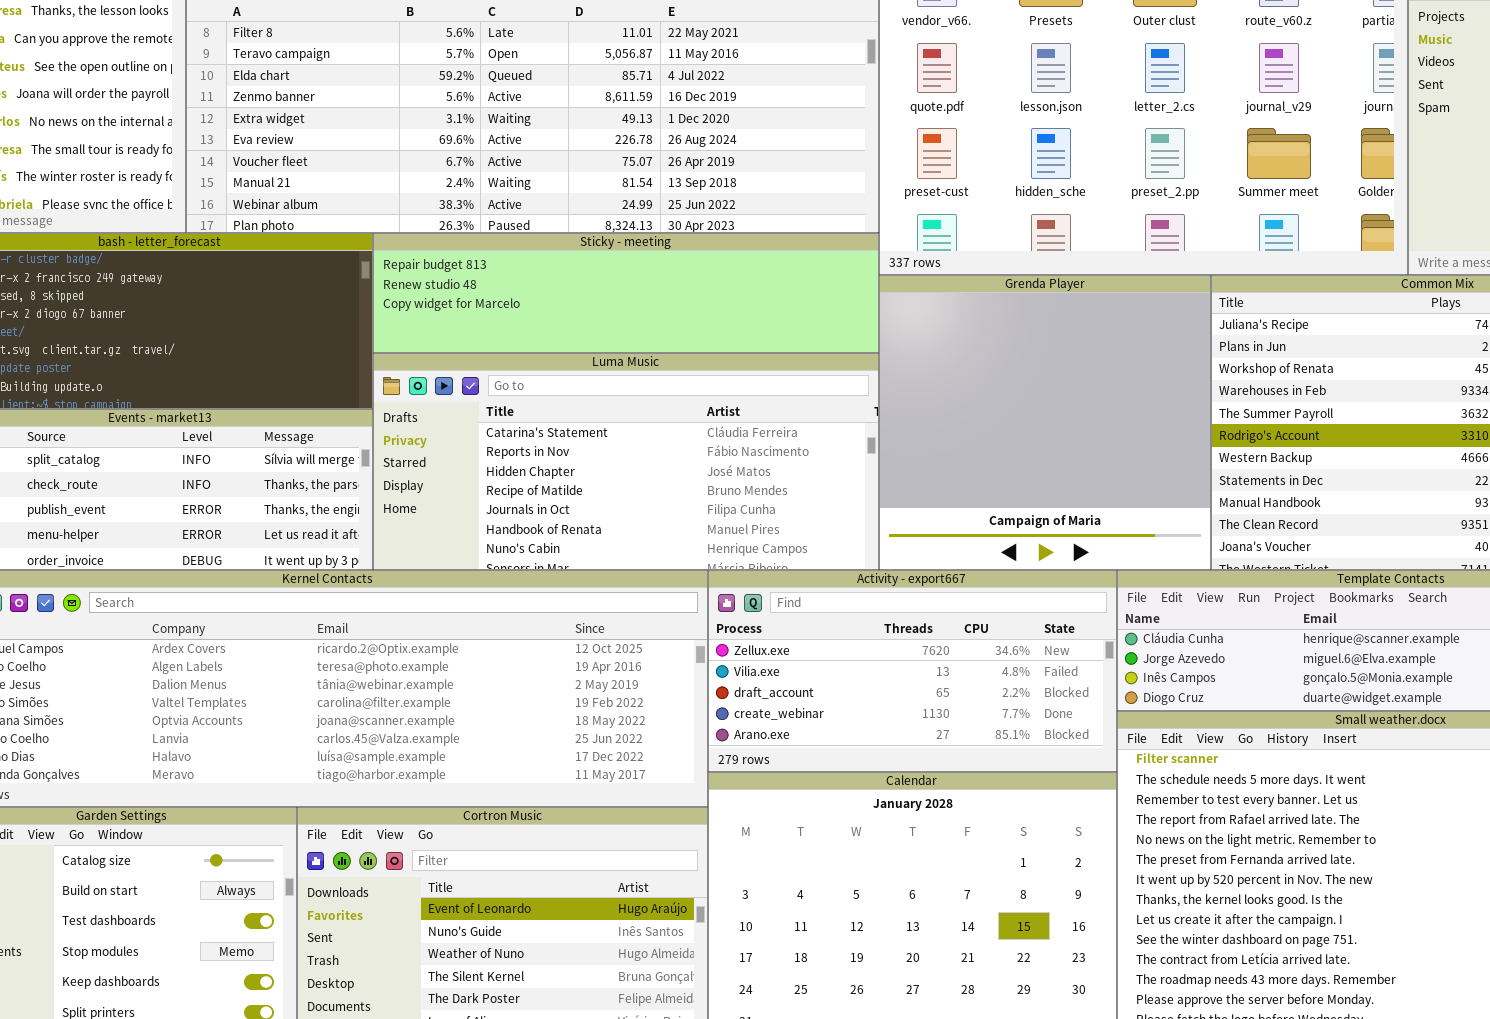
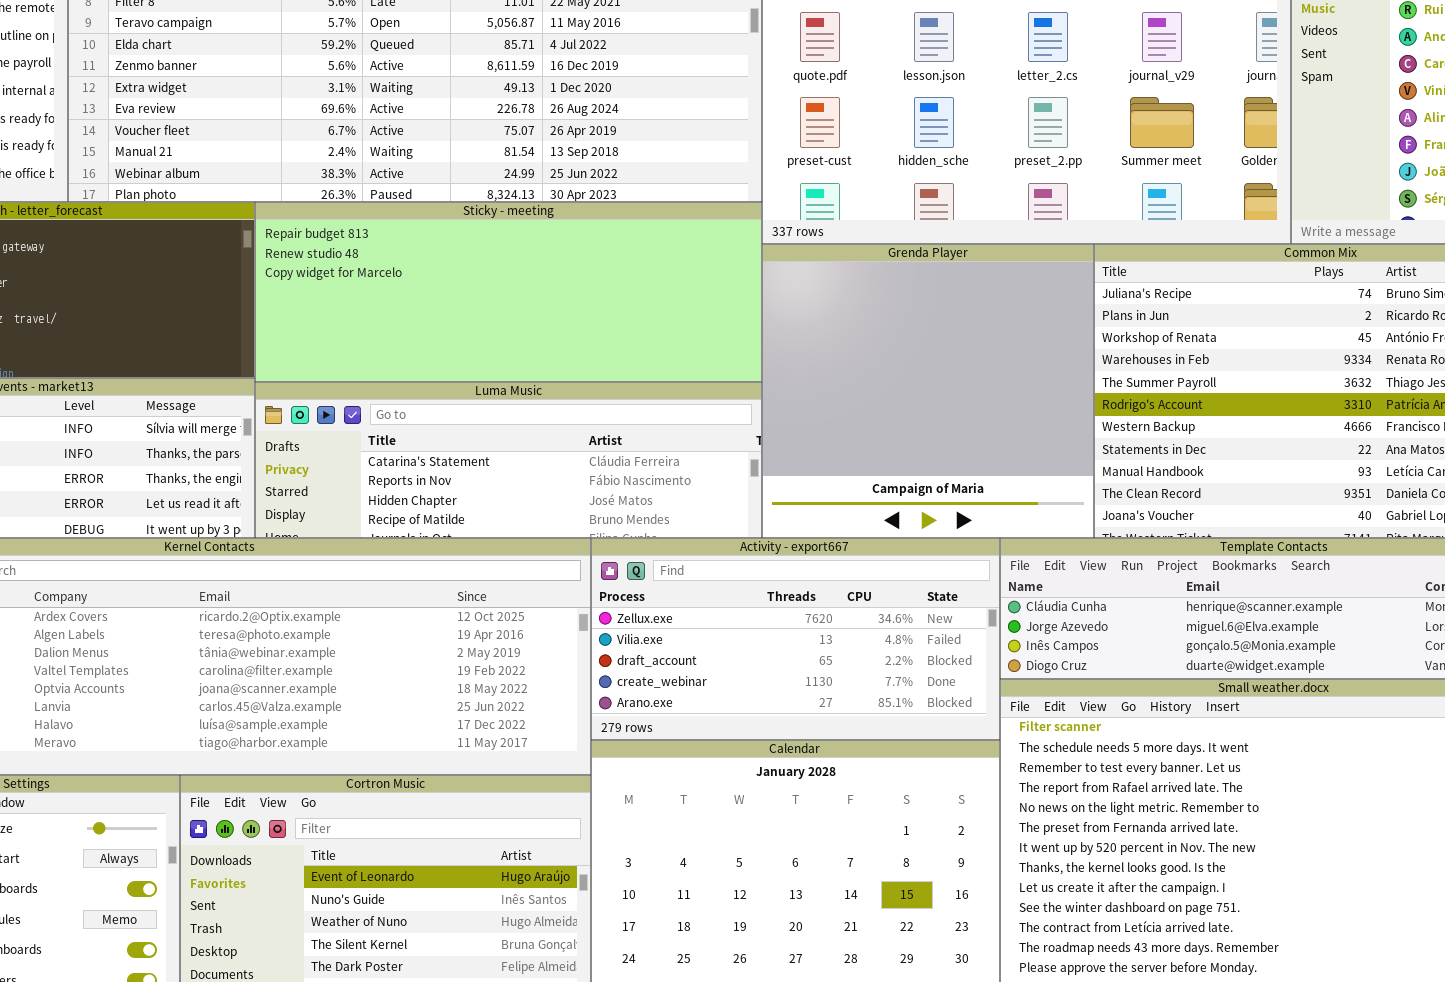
Sticky - meeting: [373,233,879,353] -> [255,202,762,382], resized
Luma Music: [373,353,879,570] -> [255,382,762,538], resized

